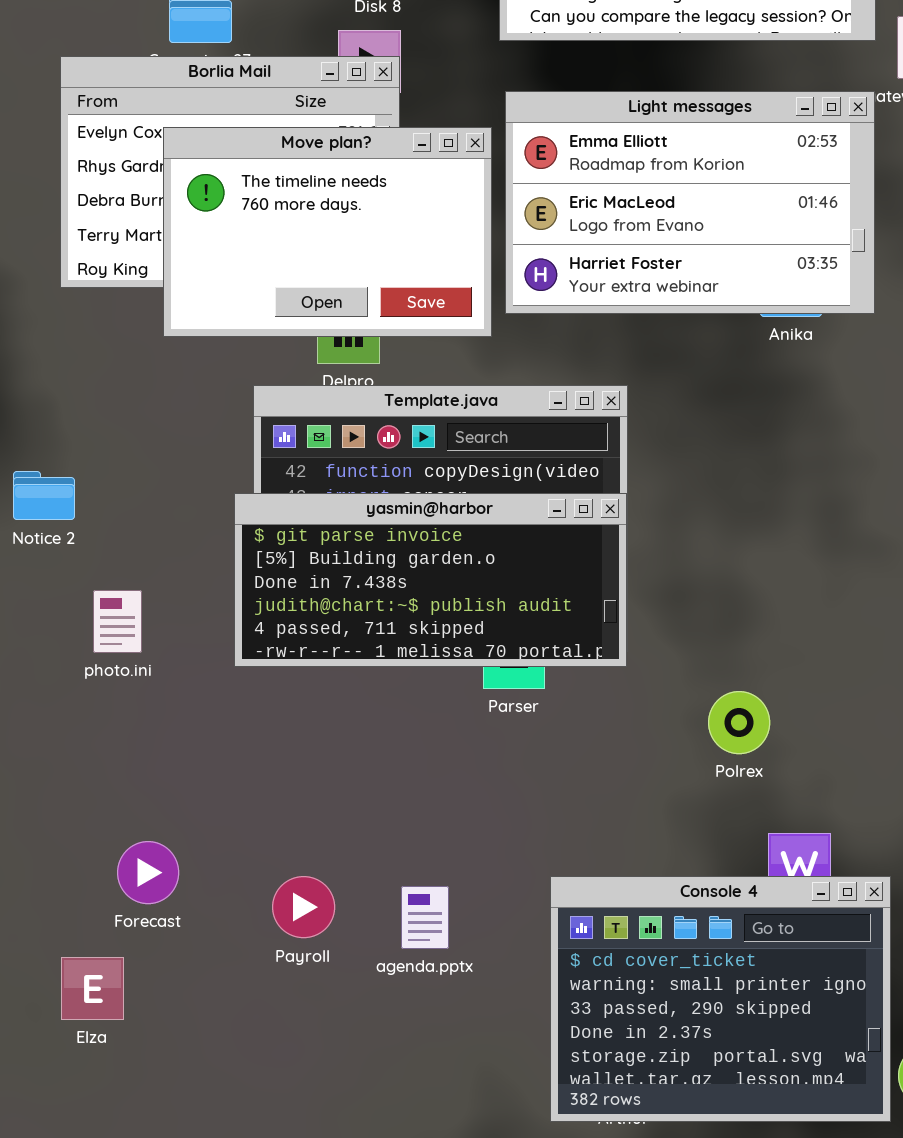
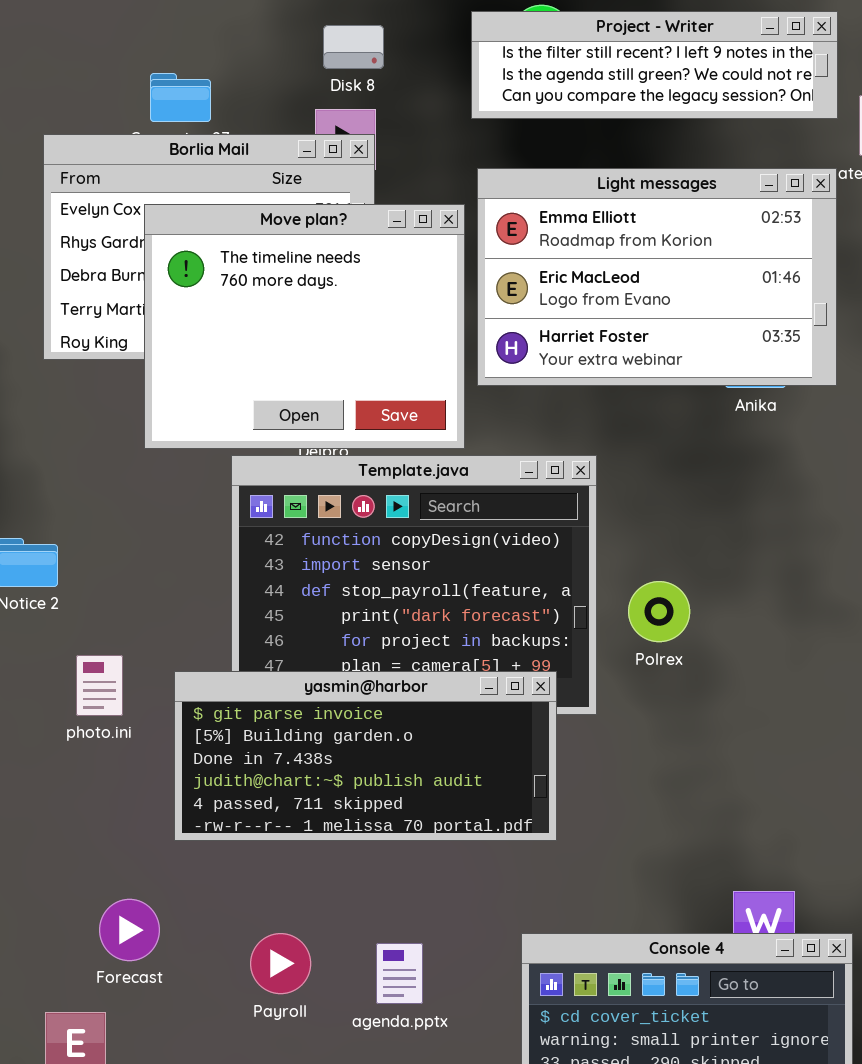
Move plan?: [163,127,492,337] -> [144,204,465,449], resized
yasmin@harbor: [234,493,627,667] -> [174,671,557,841], moved
Polrex: [708,691,770,754] -> [628,581,690,642], moved

